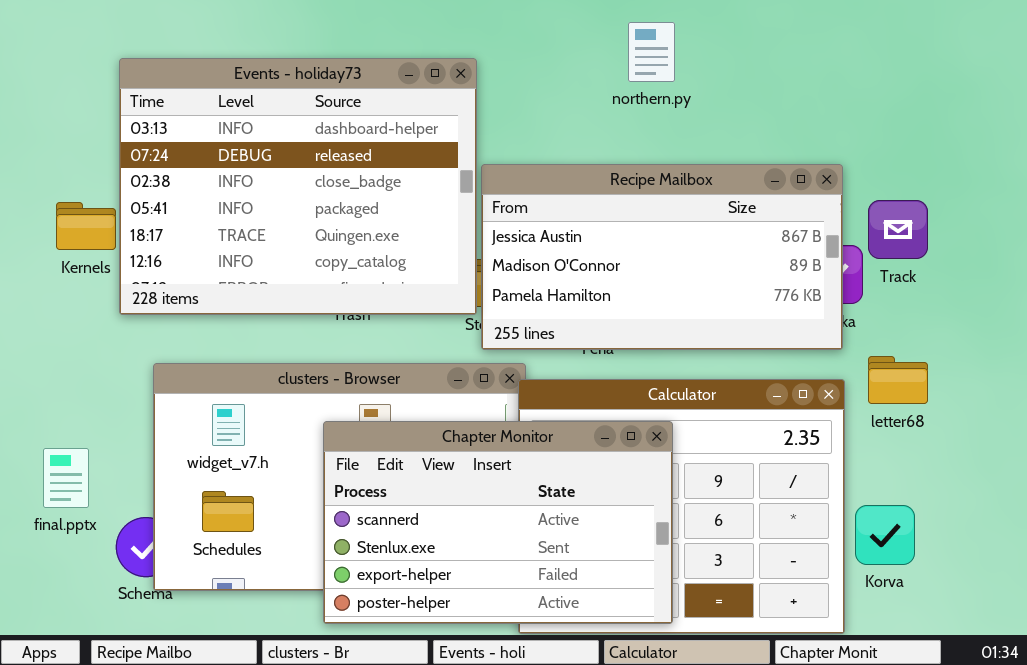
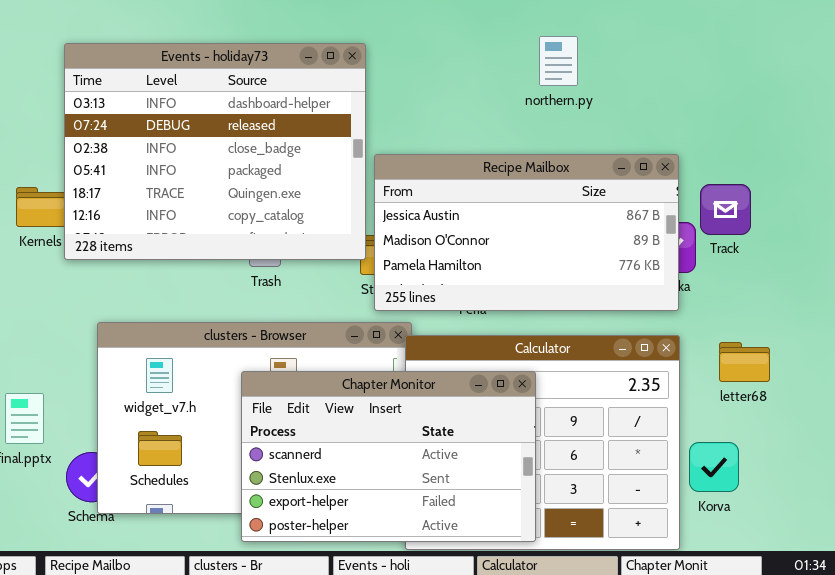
northern.py: [628,22,675,82] -> [539,36,578,86], moved
Events - holiday73: [119,58,477,315] -> [64,43,366,260], moved
letter68: [868,356,928,404] -> [719,342,770,382], moved

